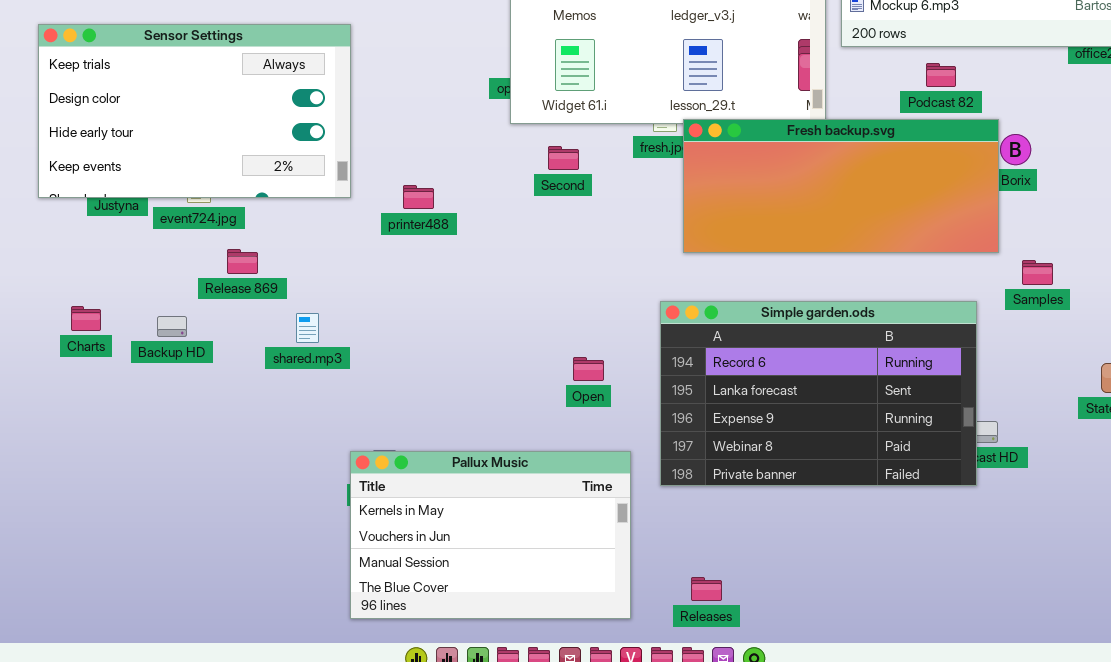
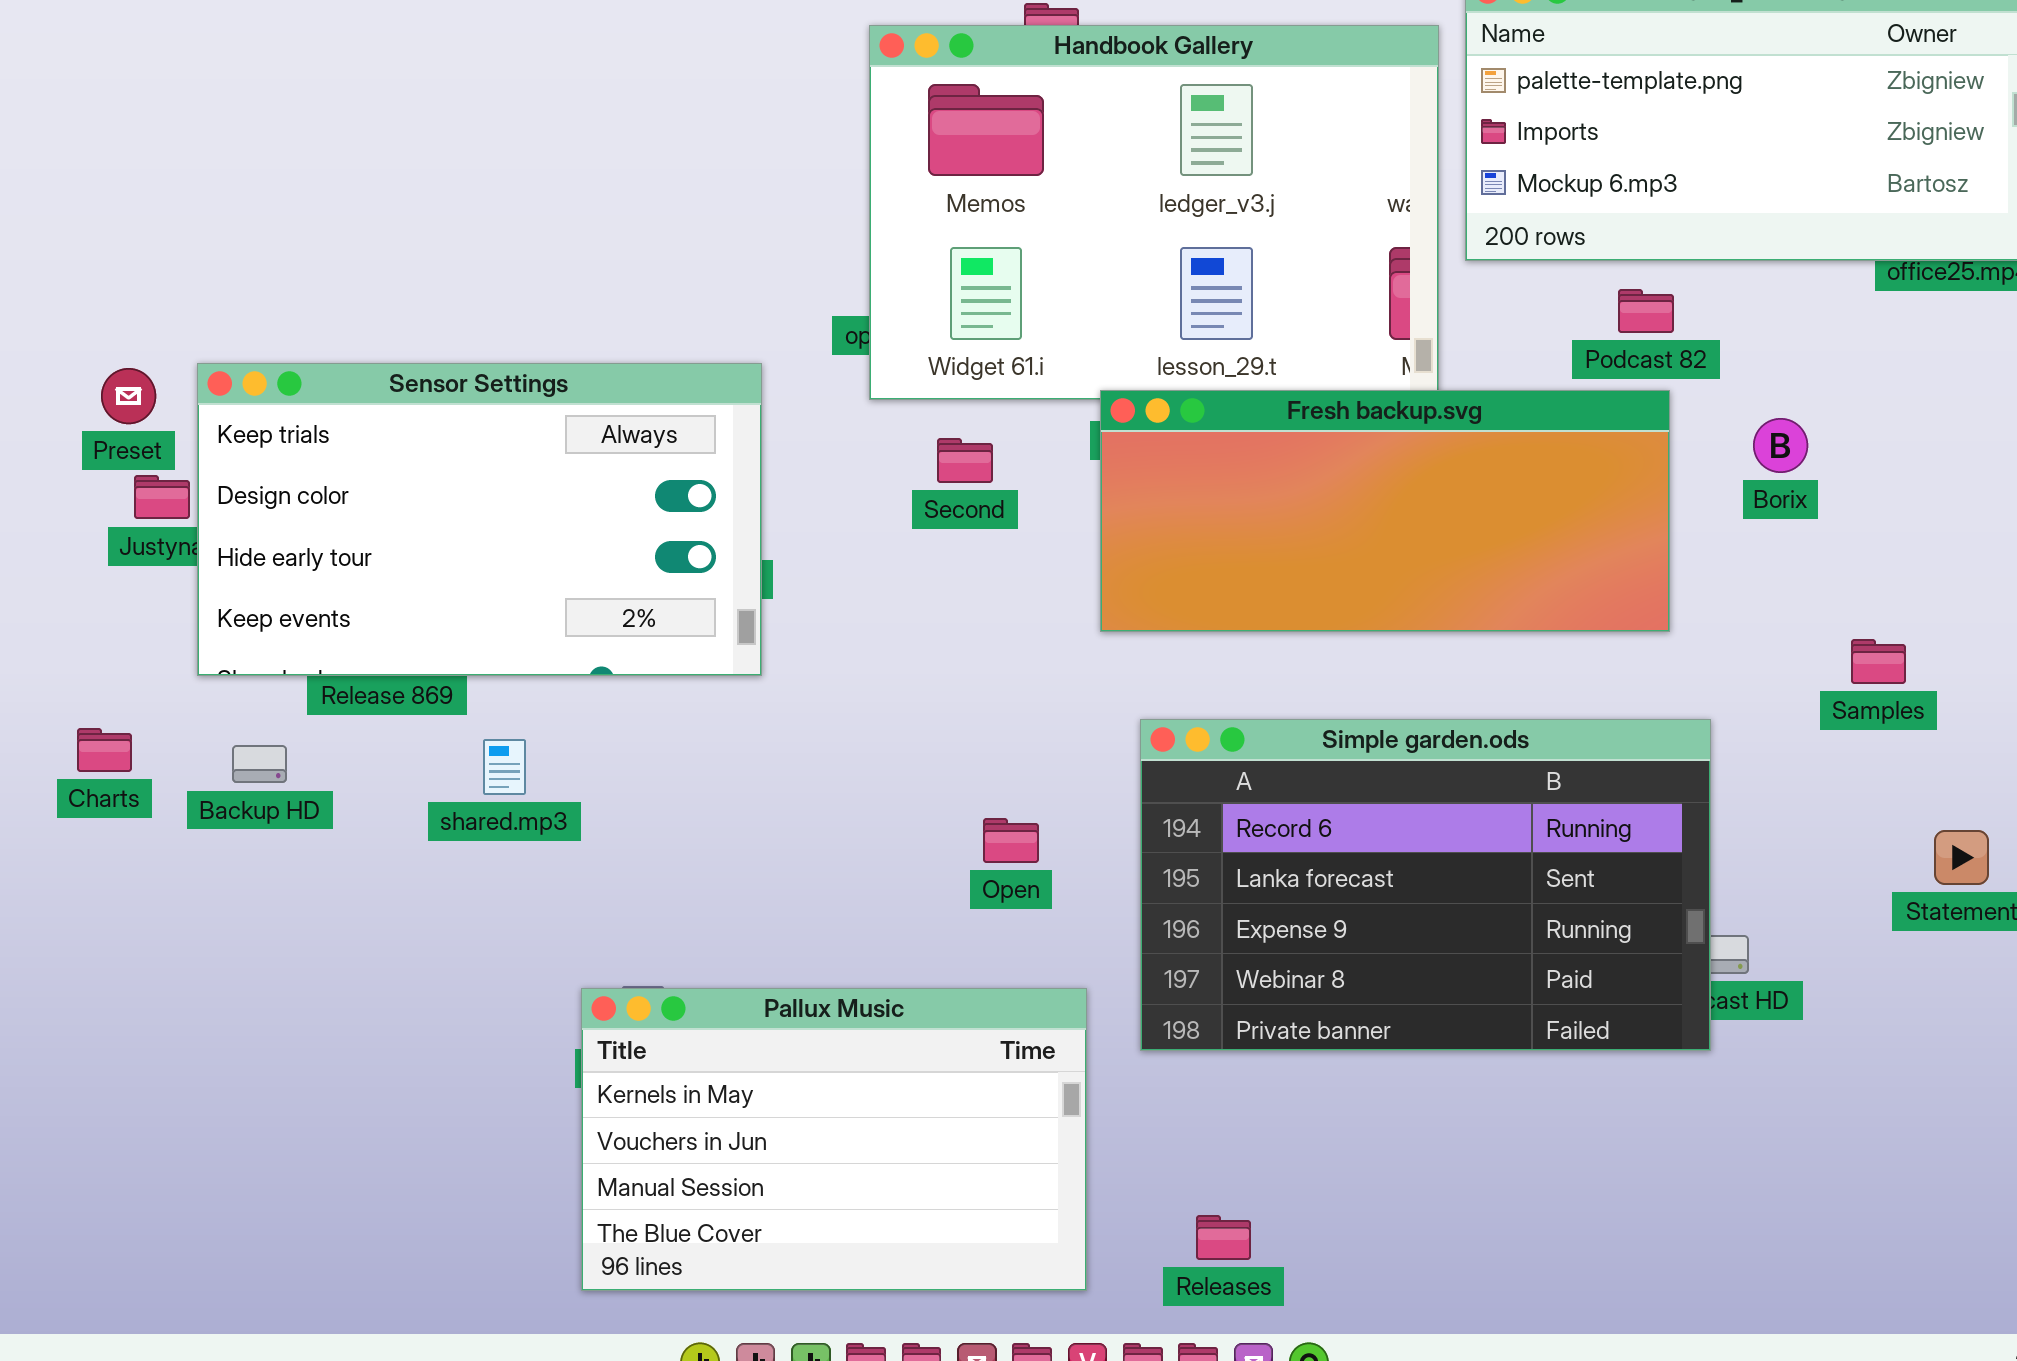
Sensor Settings: [38,24,351,198] -> [197,363,762,676], moved
Fresh backup.svg: [683,119,999,253] -> [1100,390,1670,632], moved
Samples: [1022,260,1053,285] -> [1851,639,1906,684], moved

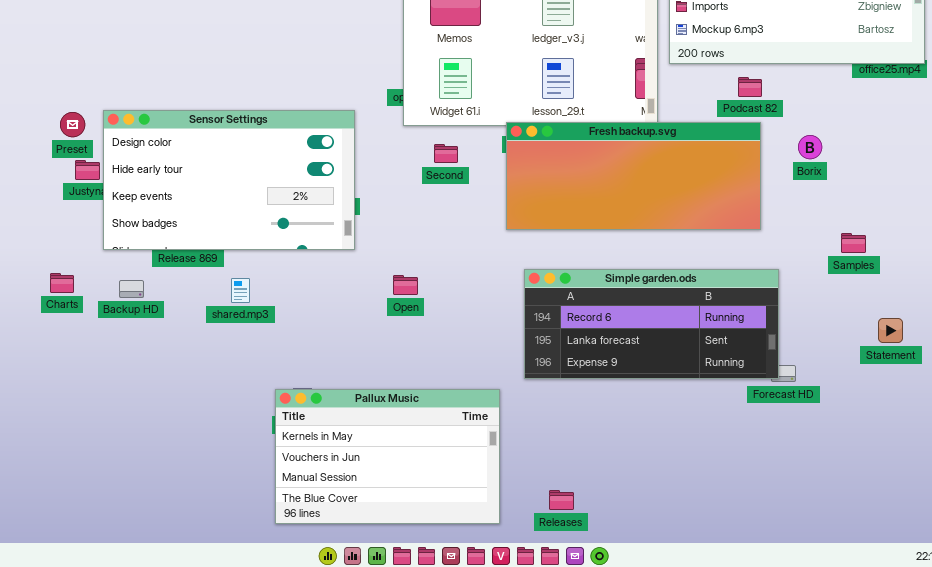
Sensor Settings: [197,363,762,676] -> [103,110,355,250], scrolled down 1 row
Simple garden.ods: [1140,719,1711,1051] -> [524,269,779,379], resized
Open: [983,818,1039,863] -> [393,275,418,295], moved

